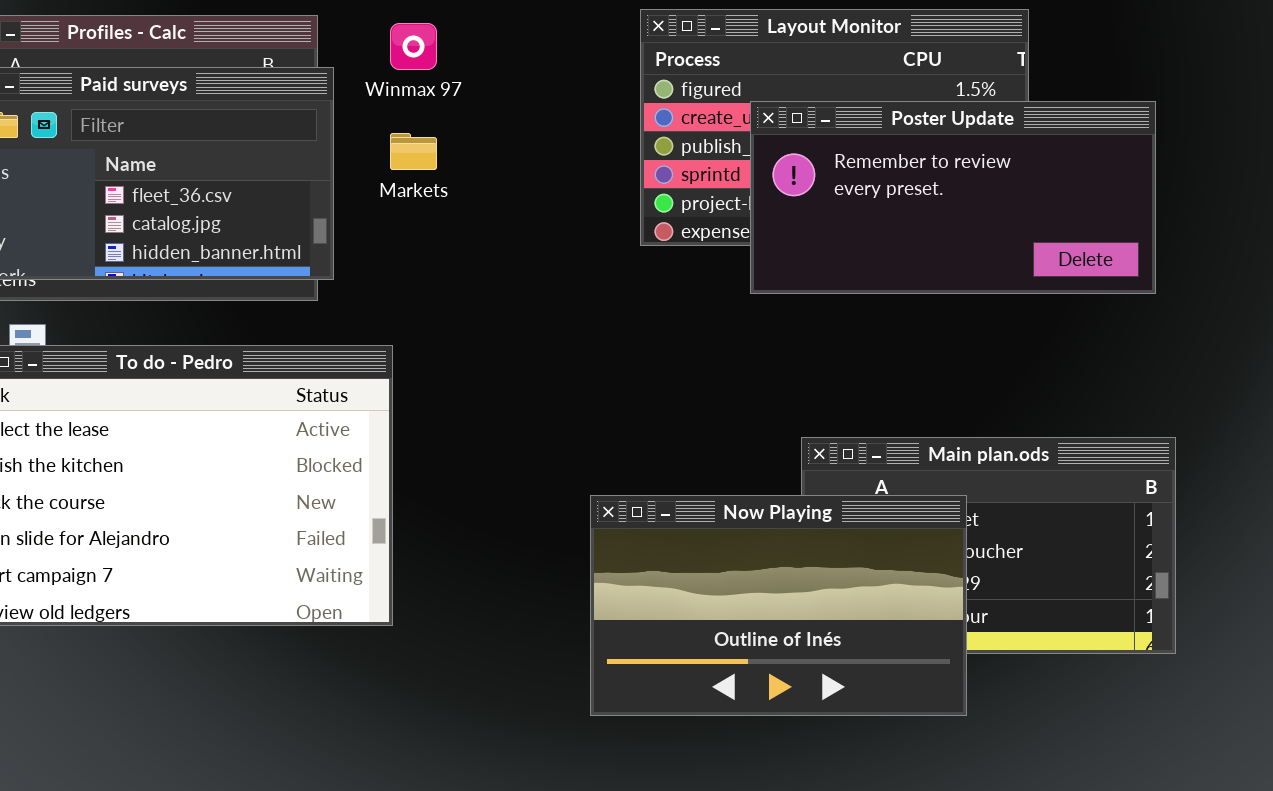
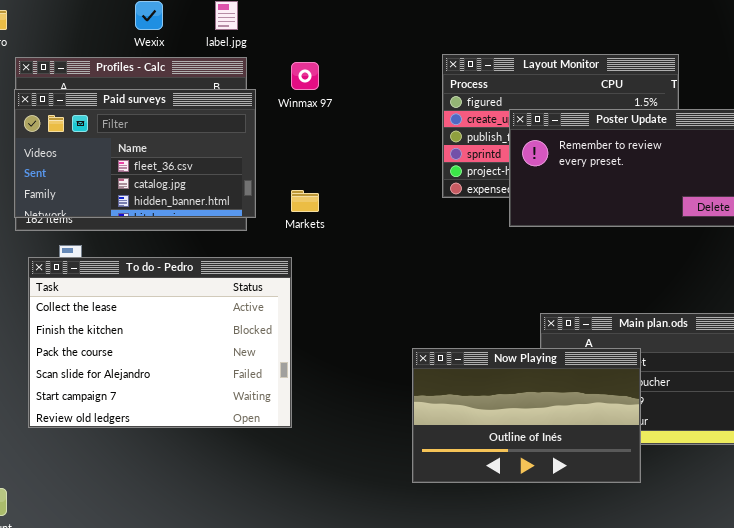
Markets: [390,133,437,170] -> [291,190,319,212], moved

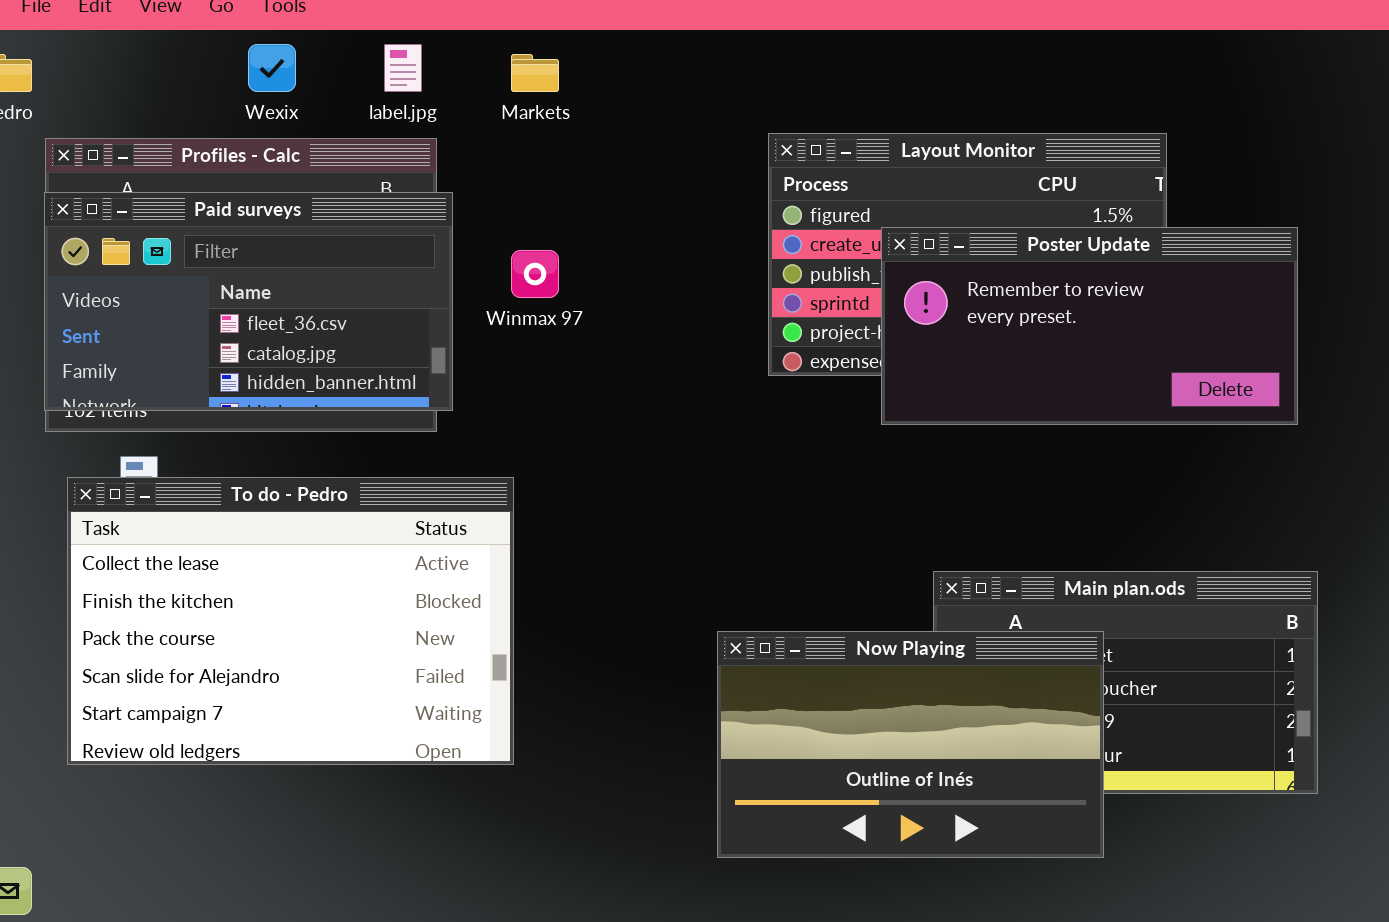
Winmax 97: [291,62,319,90] -> [511,250,559,298], moved
Markets: [291,190,319,212] -> [511,54,559,92], moved

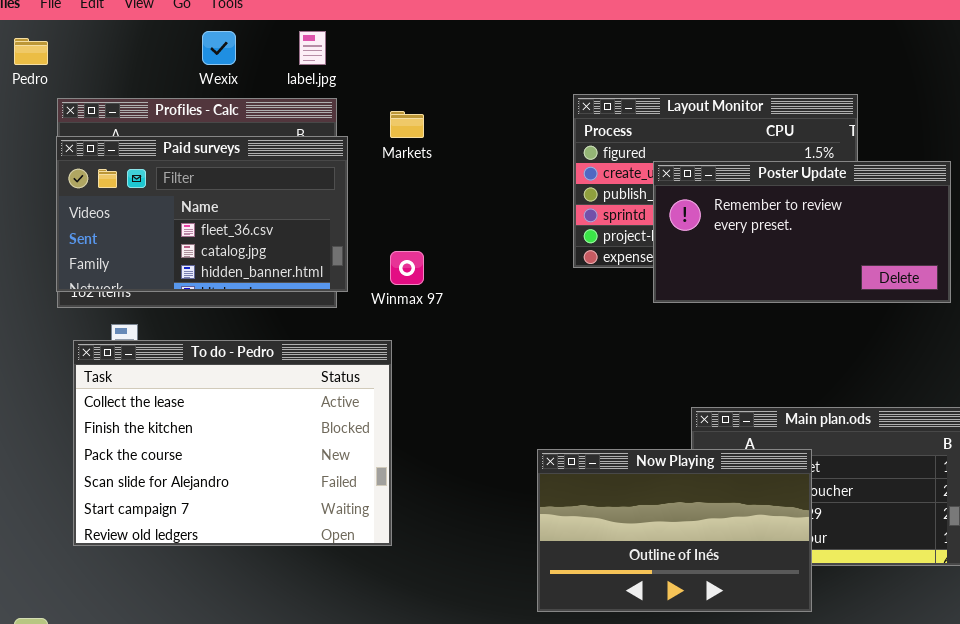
Markets: [511,54,559,92] -> [390,111,424,138], moved
Winmax 97: [511,250,559,298] -> [390,251,424,285], moved

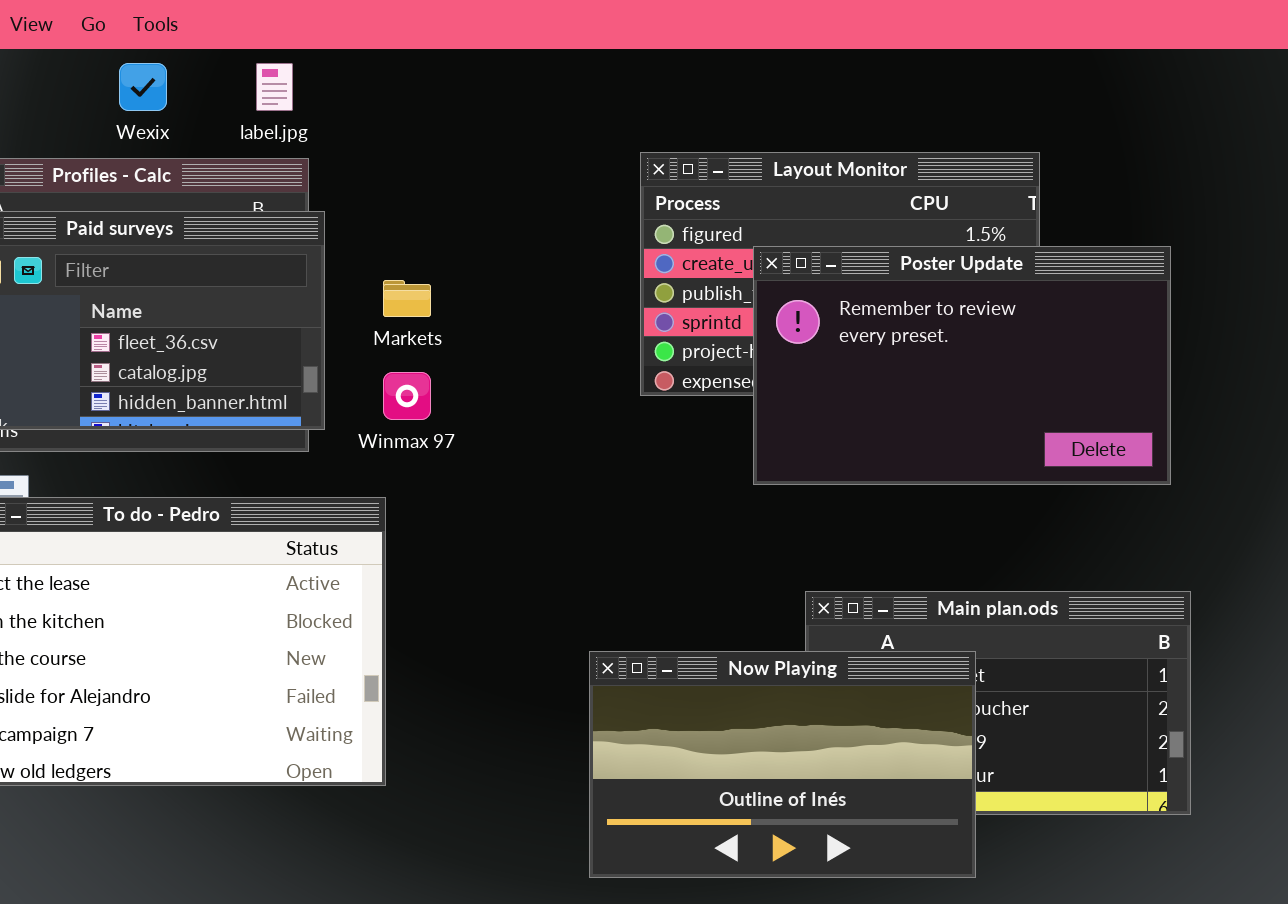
Markets: [390,111,424,138] -> [383,280,431,317], moved
Poster Update: [653,161,951,303] -> [753,246,1171,485], resized

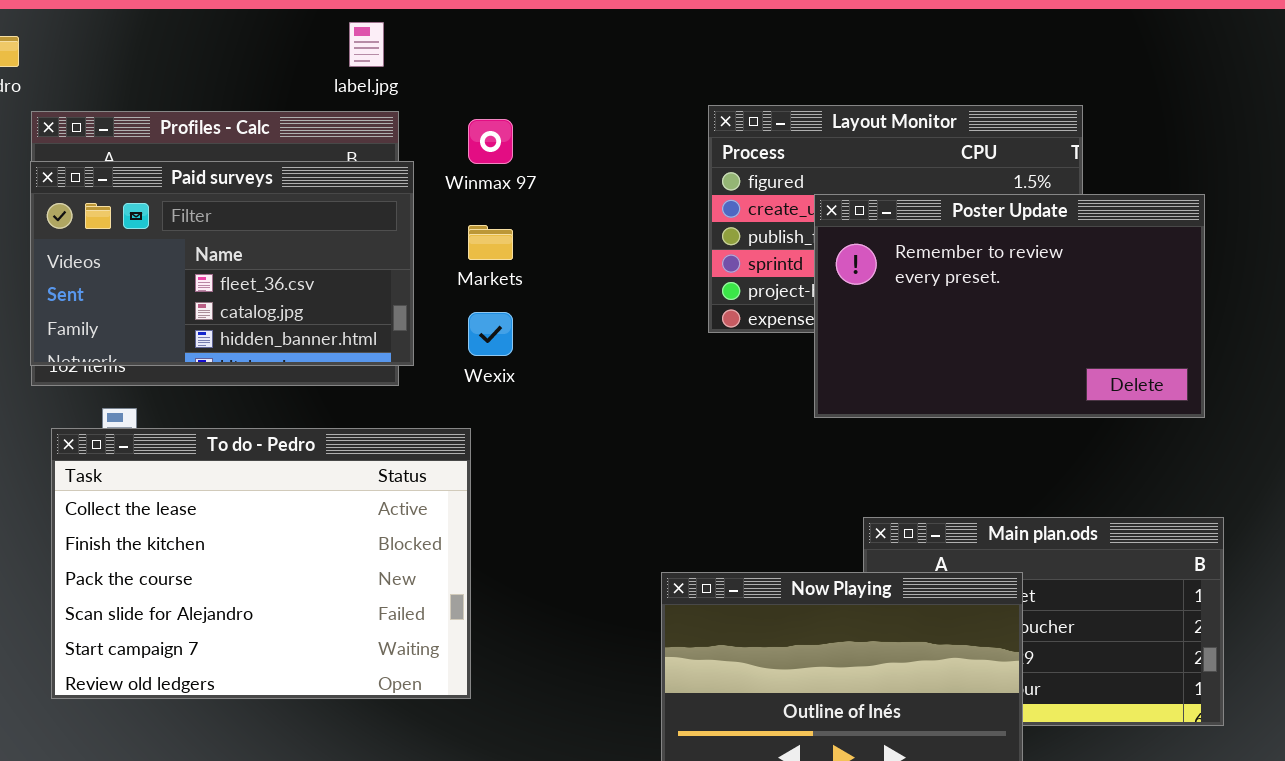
Wexix: [119,63,167,111] -> [468,312,513,356], moved
Winmax 97: [383,372,431,420] -> [468,119,513,164], moved

